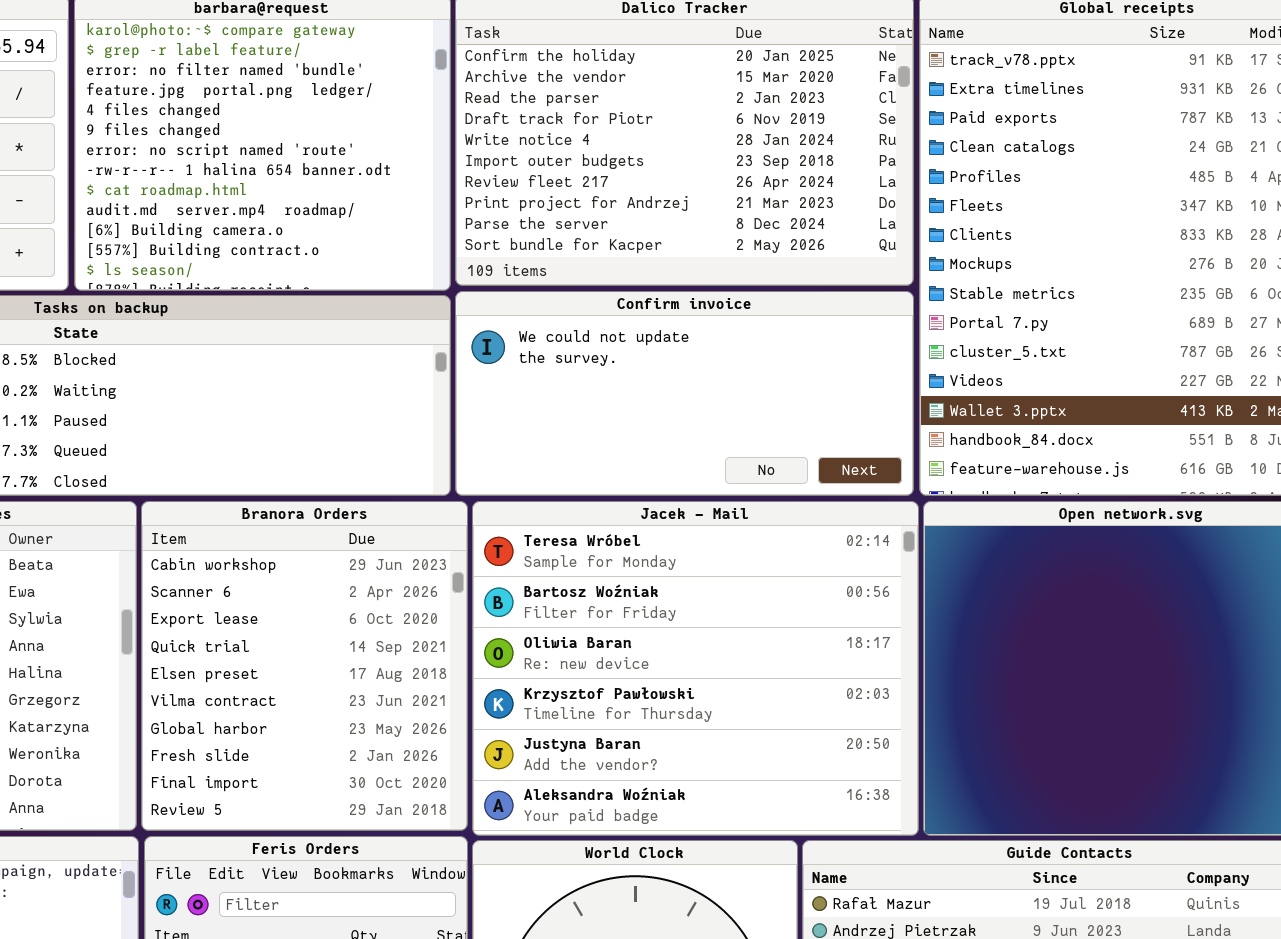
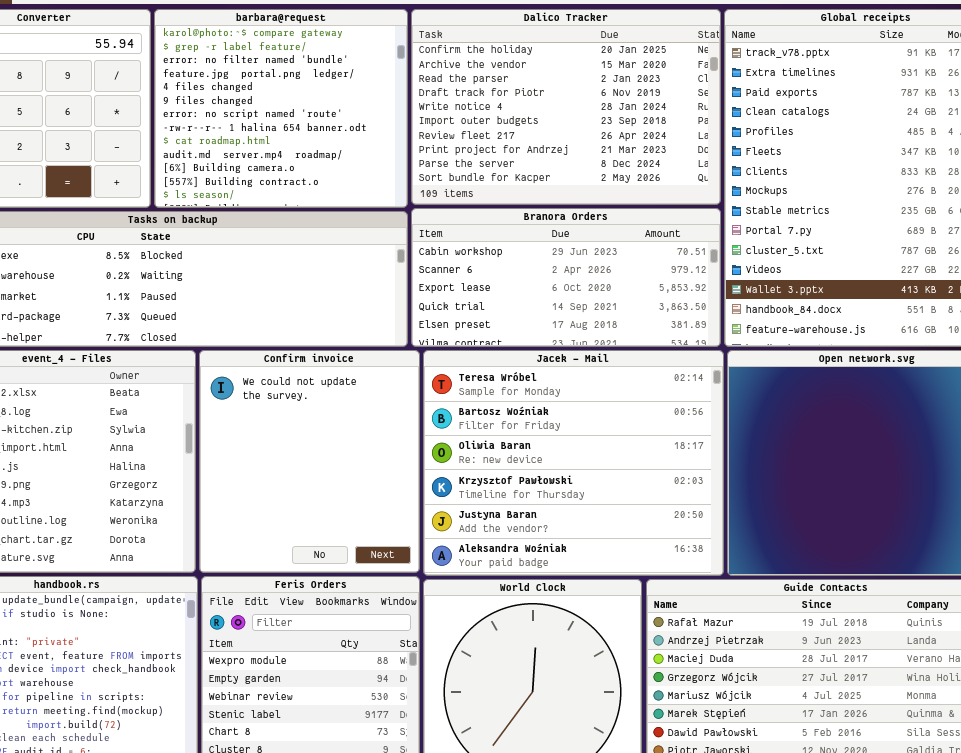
Confirm invoice: [455,291,914,496] -> [199,350,420,573], moved, resized
Branora Orders: [141,501,468,831] -> [411,208,721,347], moved, resized

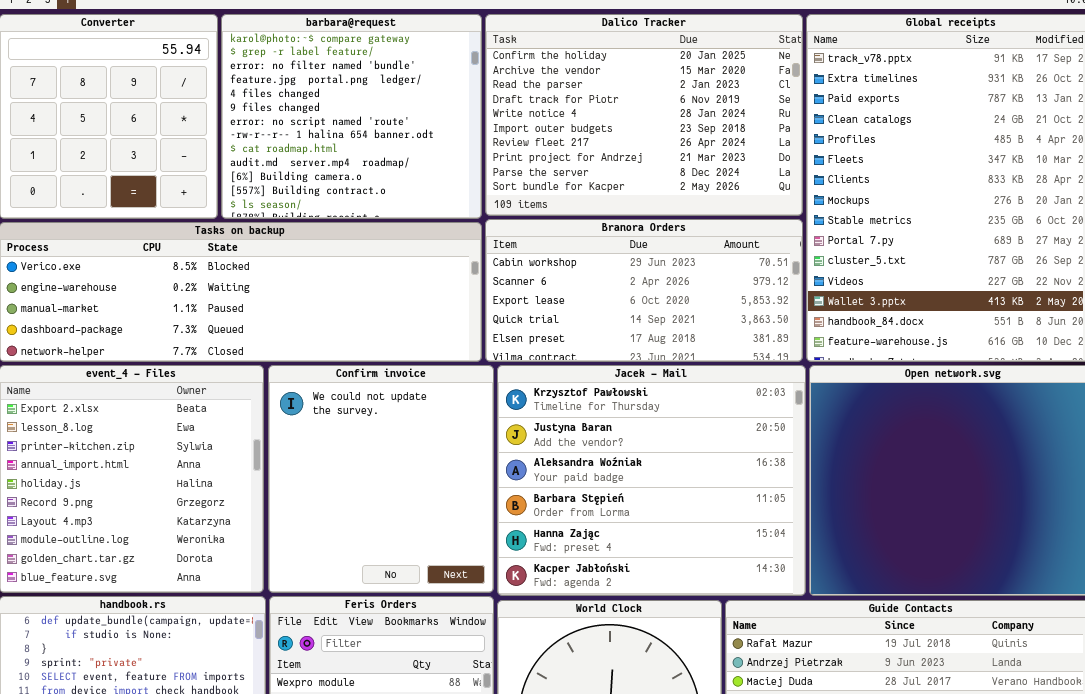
Jacek - Mail: [423,350,724,576] -> [497,365,806,596], scrolled down 3 rows

